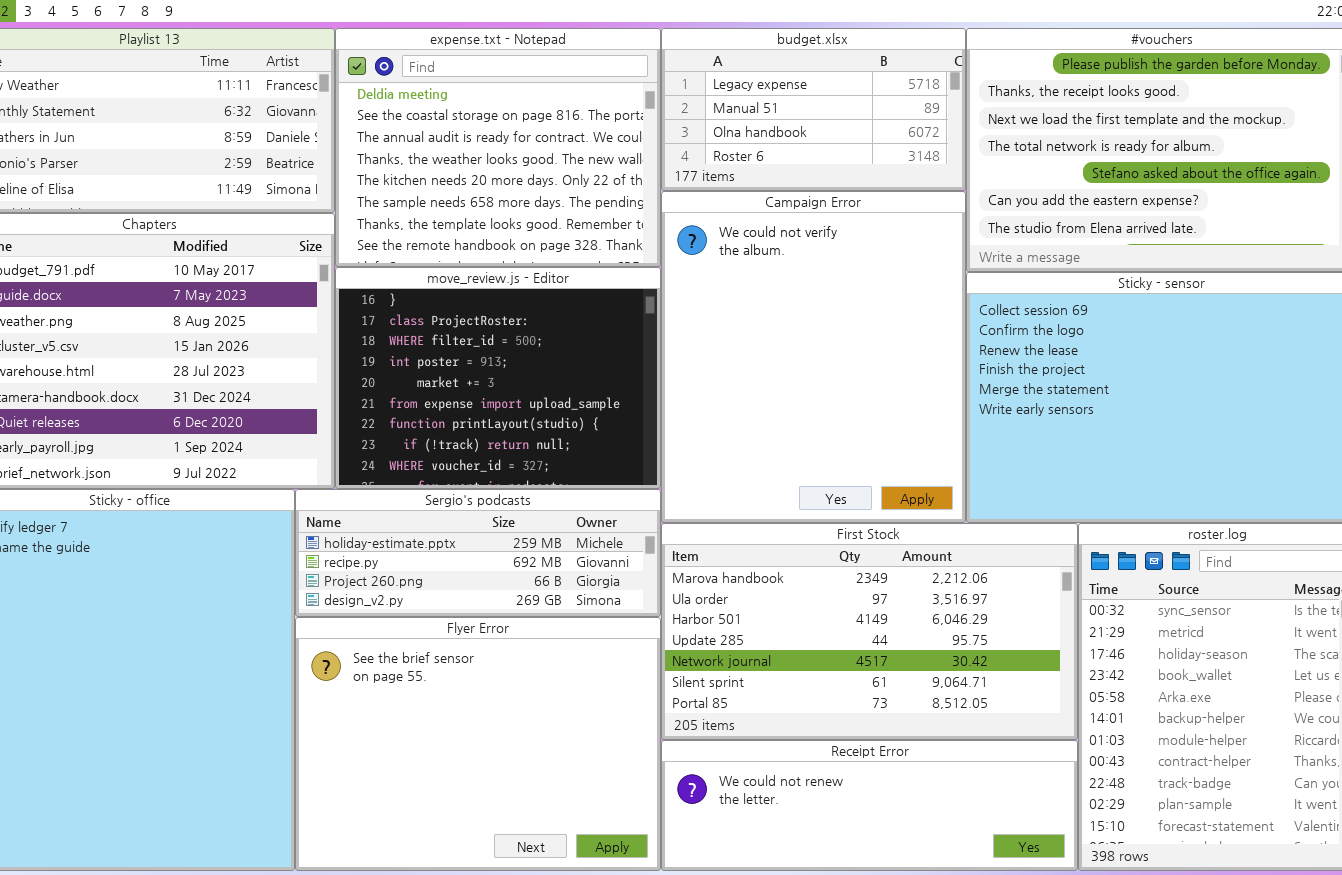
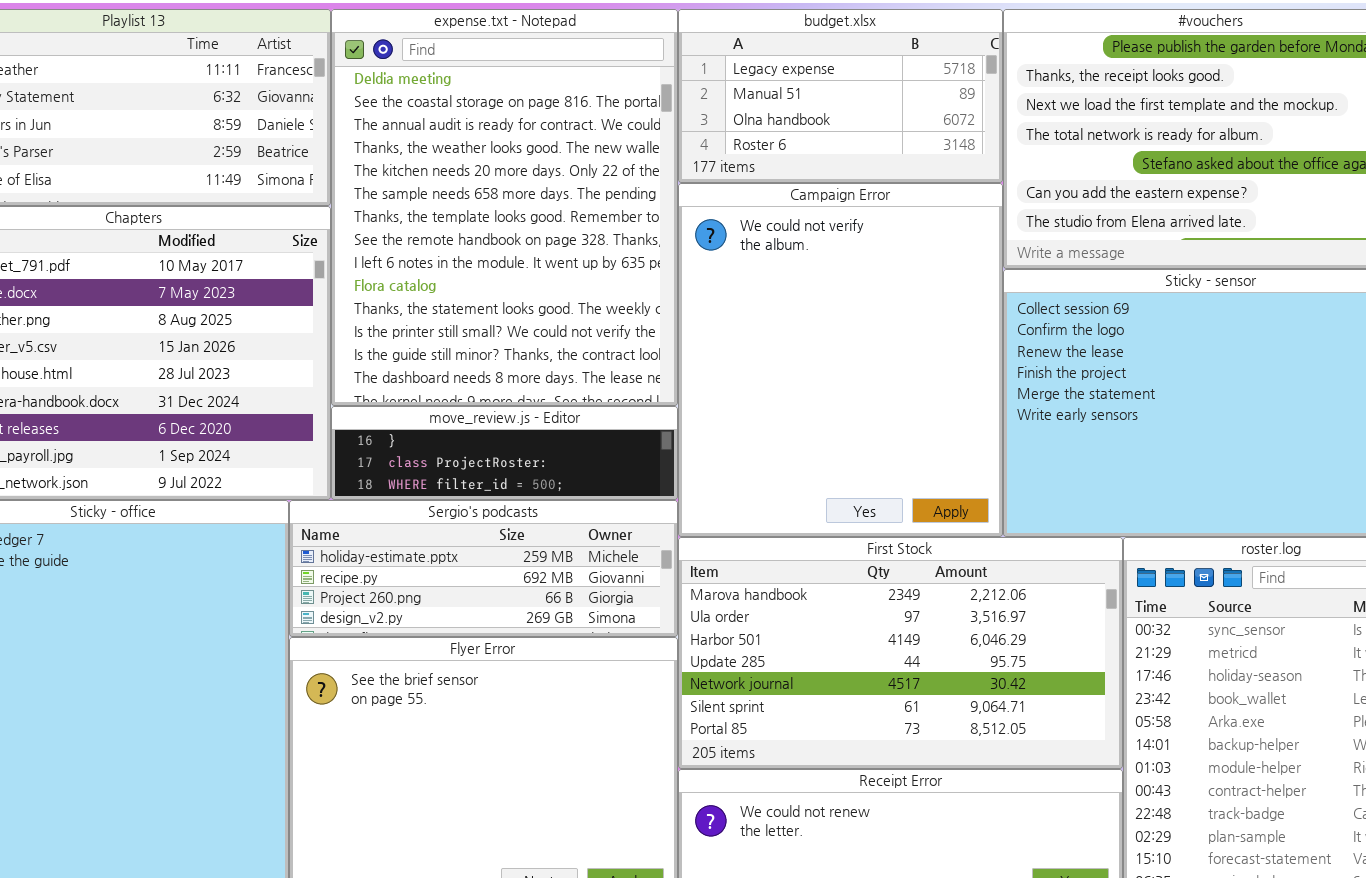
expense.txt - Notepad: [335,28,661,267] -> [331,9,678,406], resized
move_review.js - Editor: [335,267,661,489] -> [331,406,678,500], resized

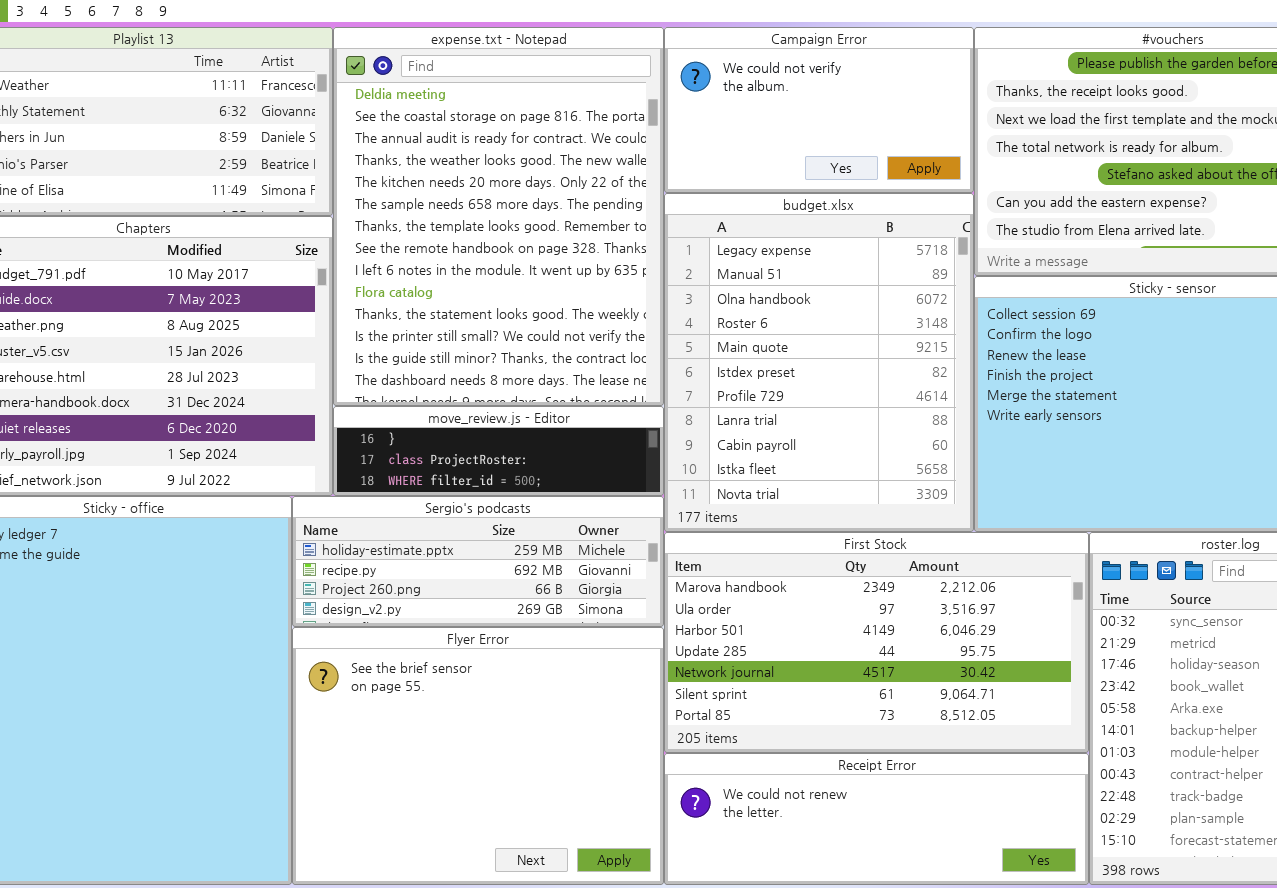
budget.xlsx: [678,9,1003,183] -> [664,193,974,532], moved, resized
Campaign Error: [678,183,1003,537] -> [664,27,974,193], moved, resized

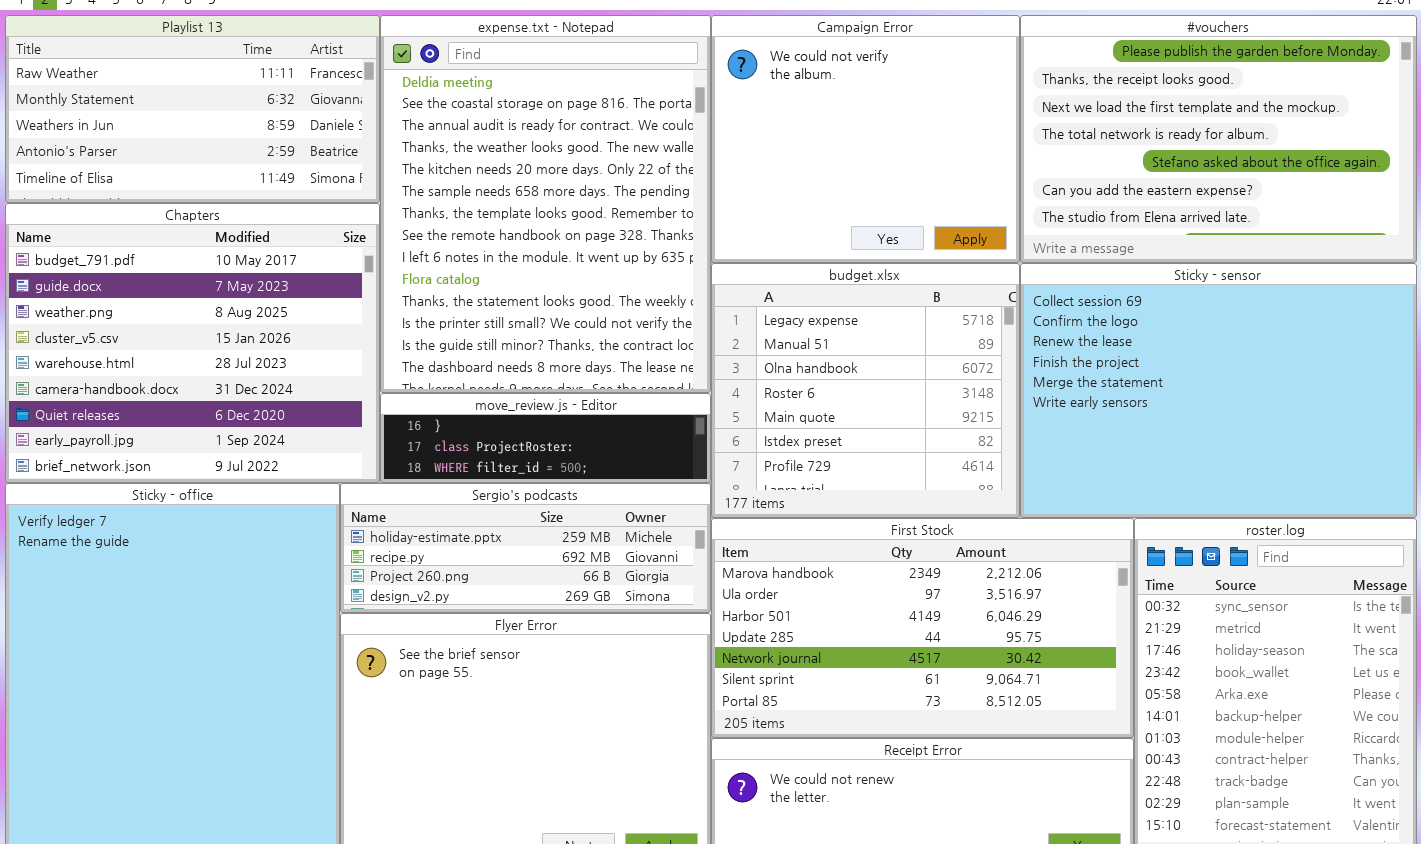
Campaign Error: [664,27,974,193] -> [711,15,1020,263], resized
budget.xlsx: [664,193,974,532] -> [711,263,1020,518], resized

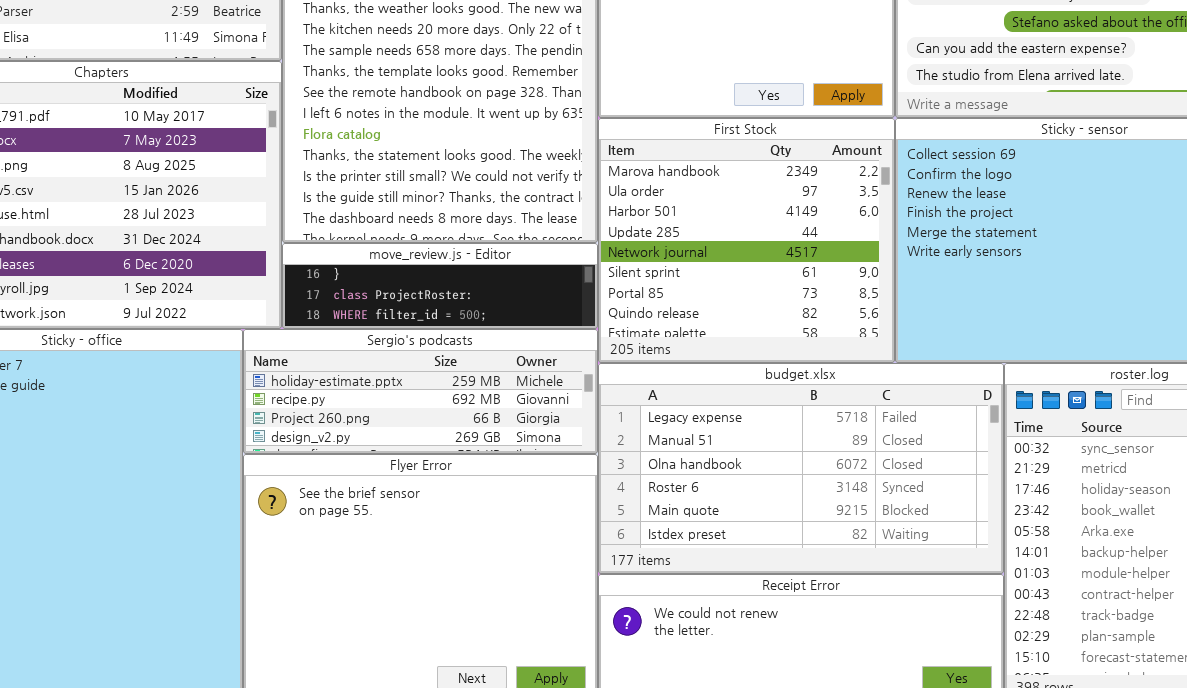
budget.xlsx: [711,263,1020,518] -> [598,363,1004,574], moved, resized
First Stock: [711,518,1134,738] -> [598,118,895,363], moved, resized

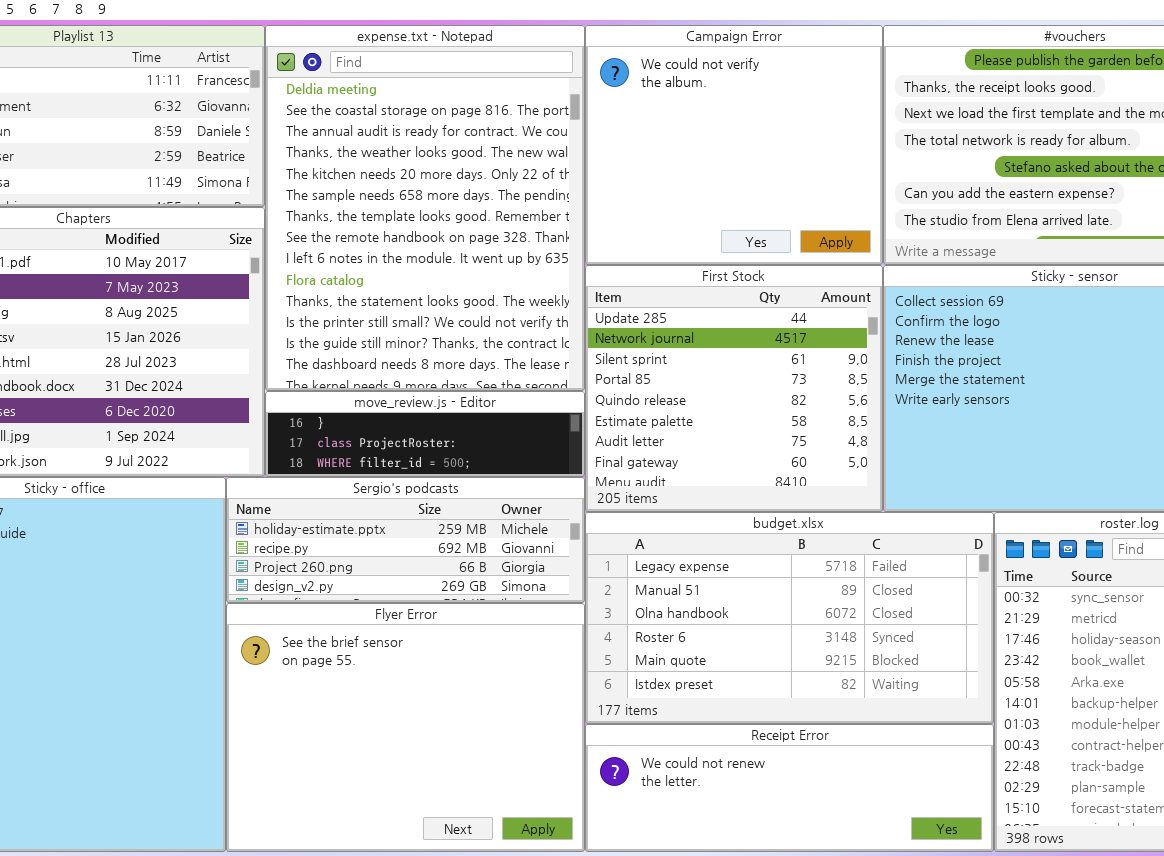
First Stock: [598,118,895,363] -> [585,265,883,512], scrolled down 3 rows

